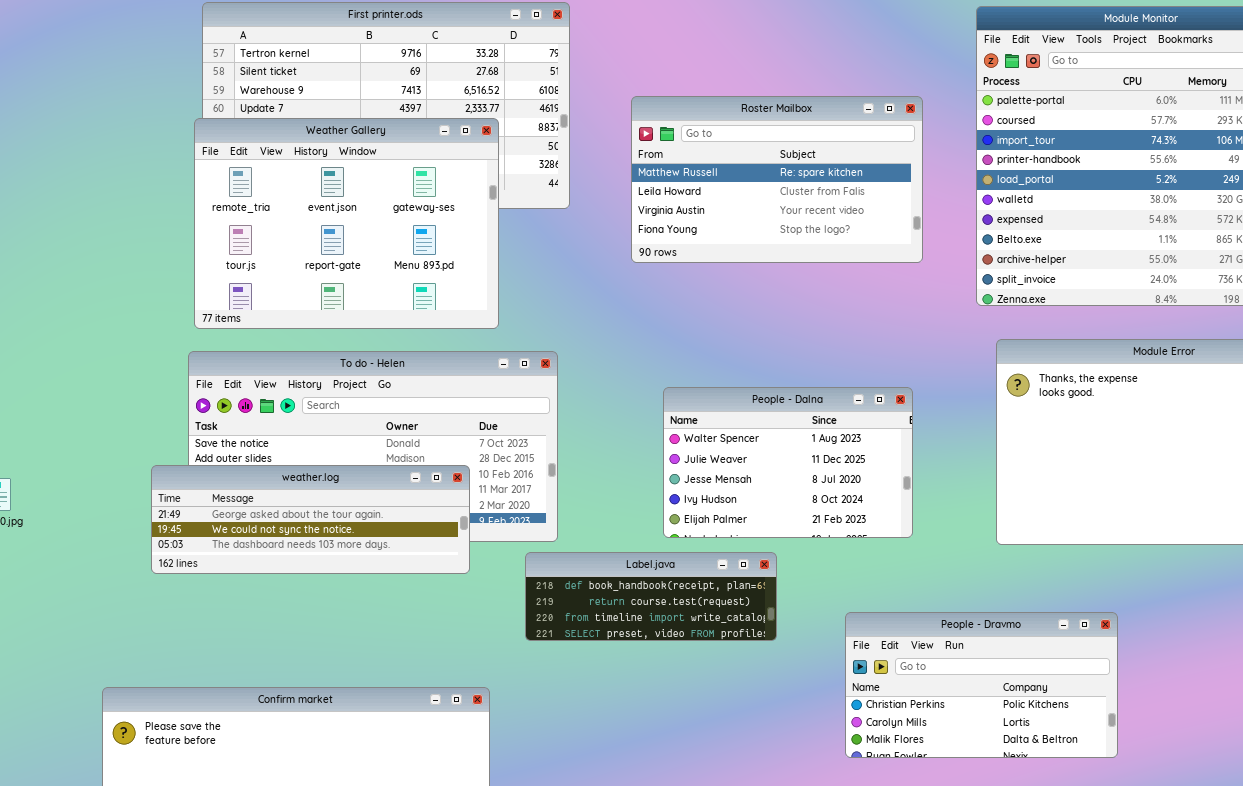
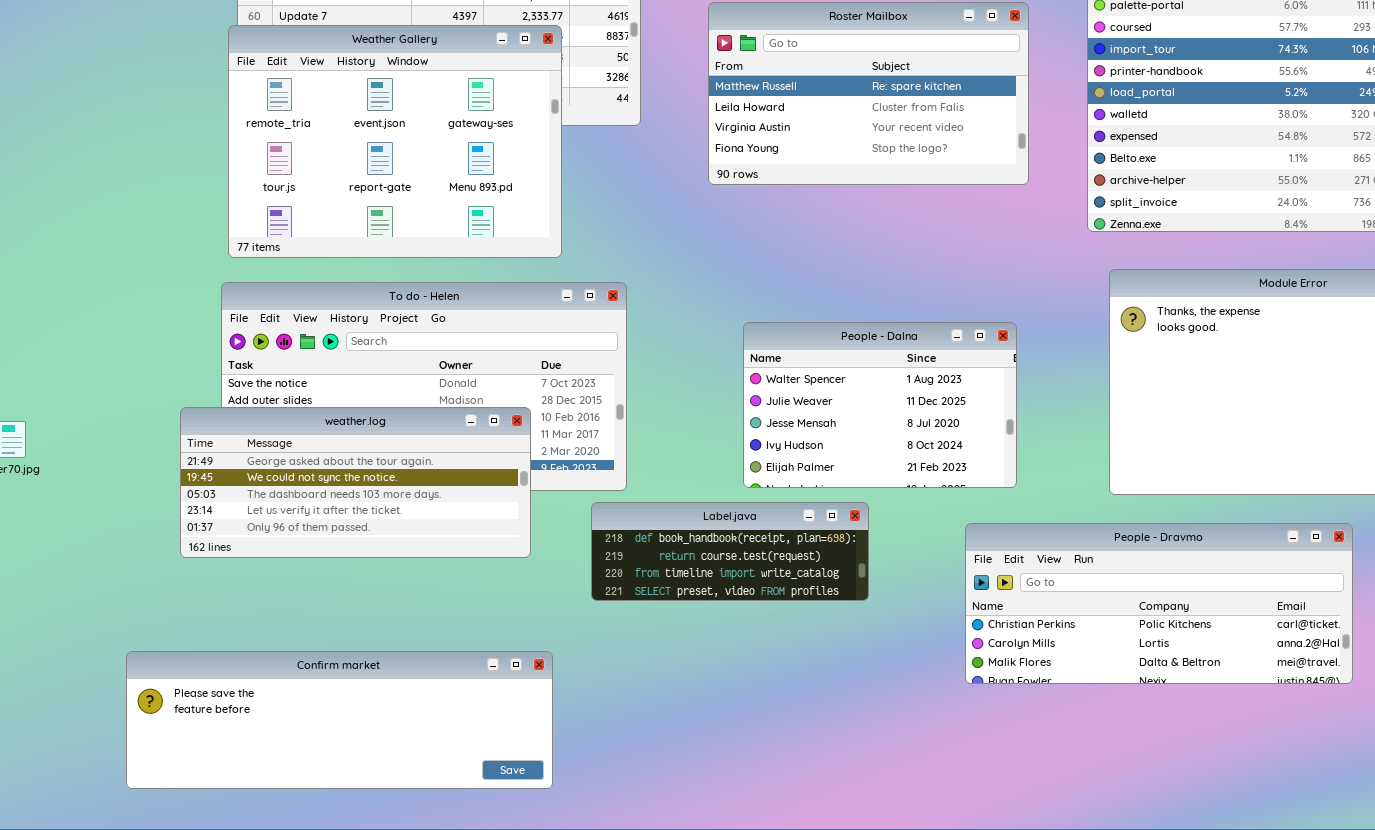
weather.log: [151,465,470,574] -> [180,407,531,558], resized
People - Dravmo: [845,612,1118,758] -> [965,523,1353,684], moved, resized

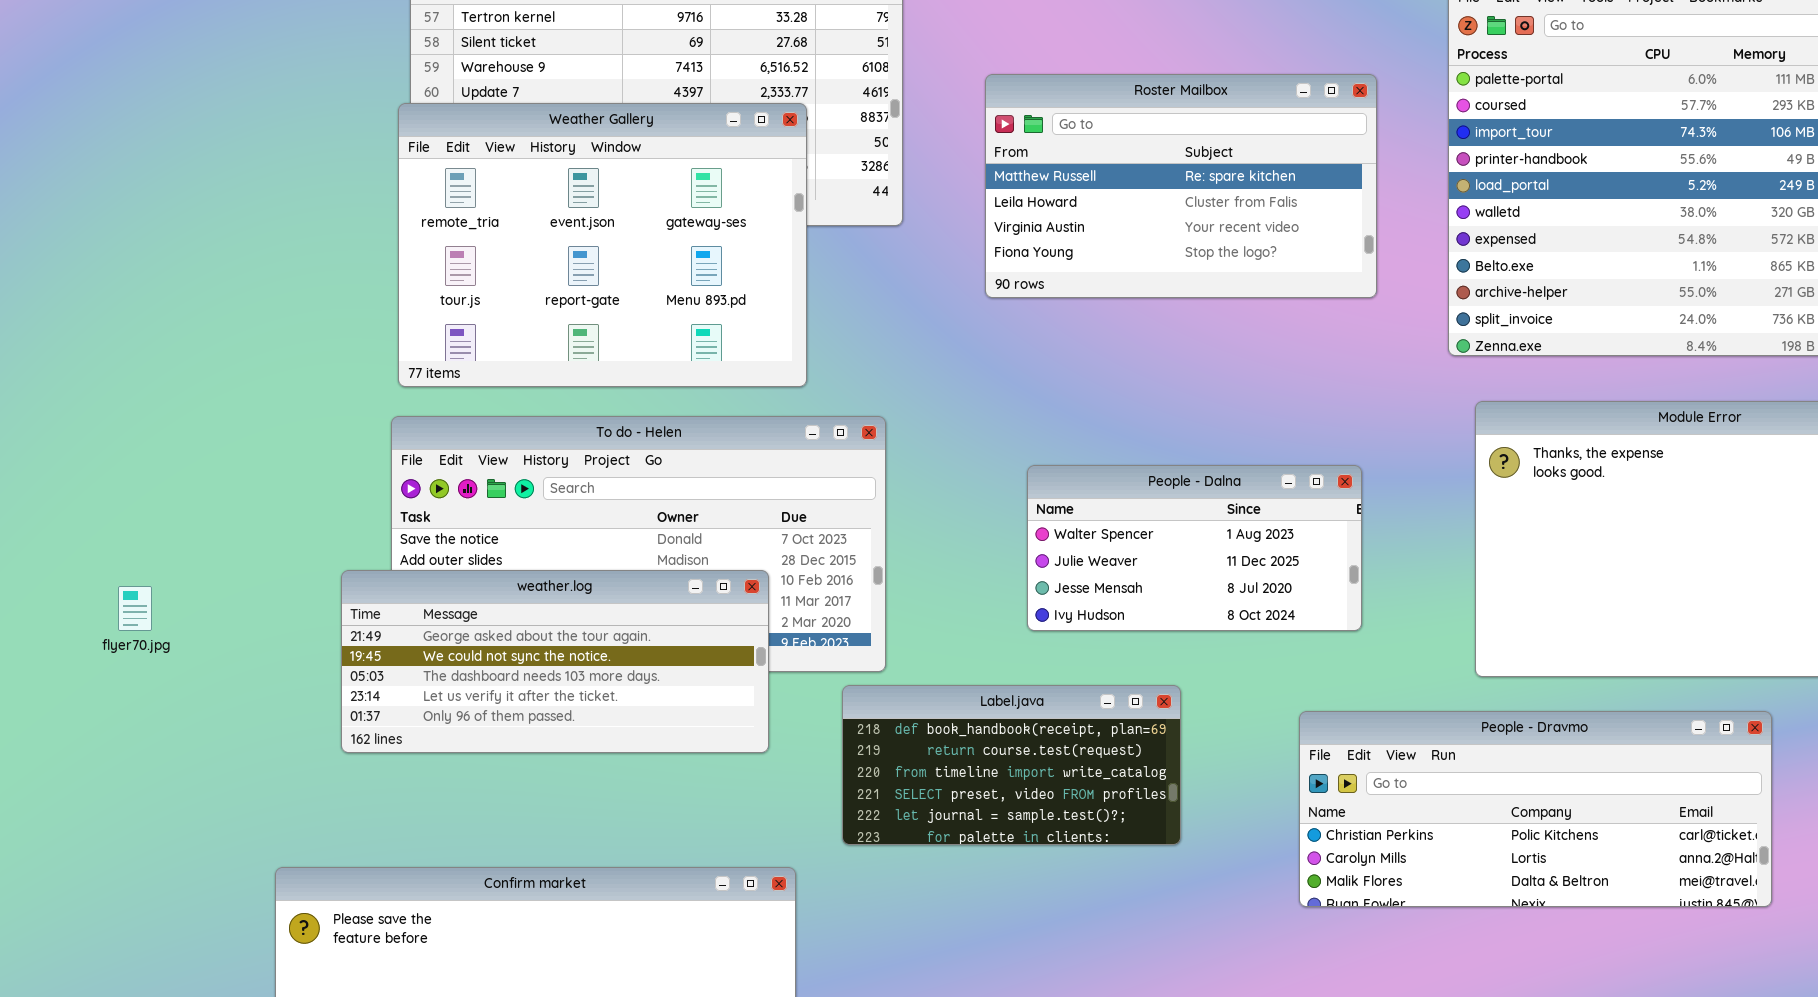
People - Dalna: [743,322,1017,488] -> [1027,465,1362,631], resized
Label.java: [591,502,869,601] -> [842,685,1181,845], resized

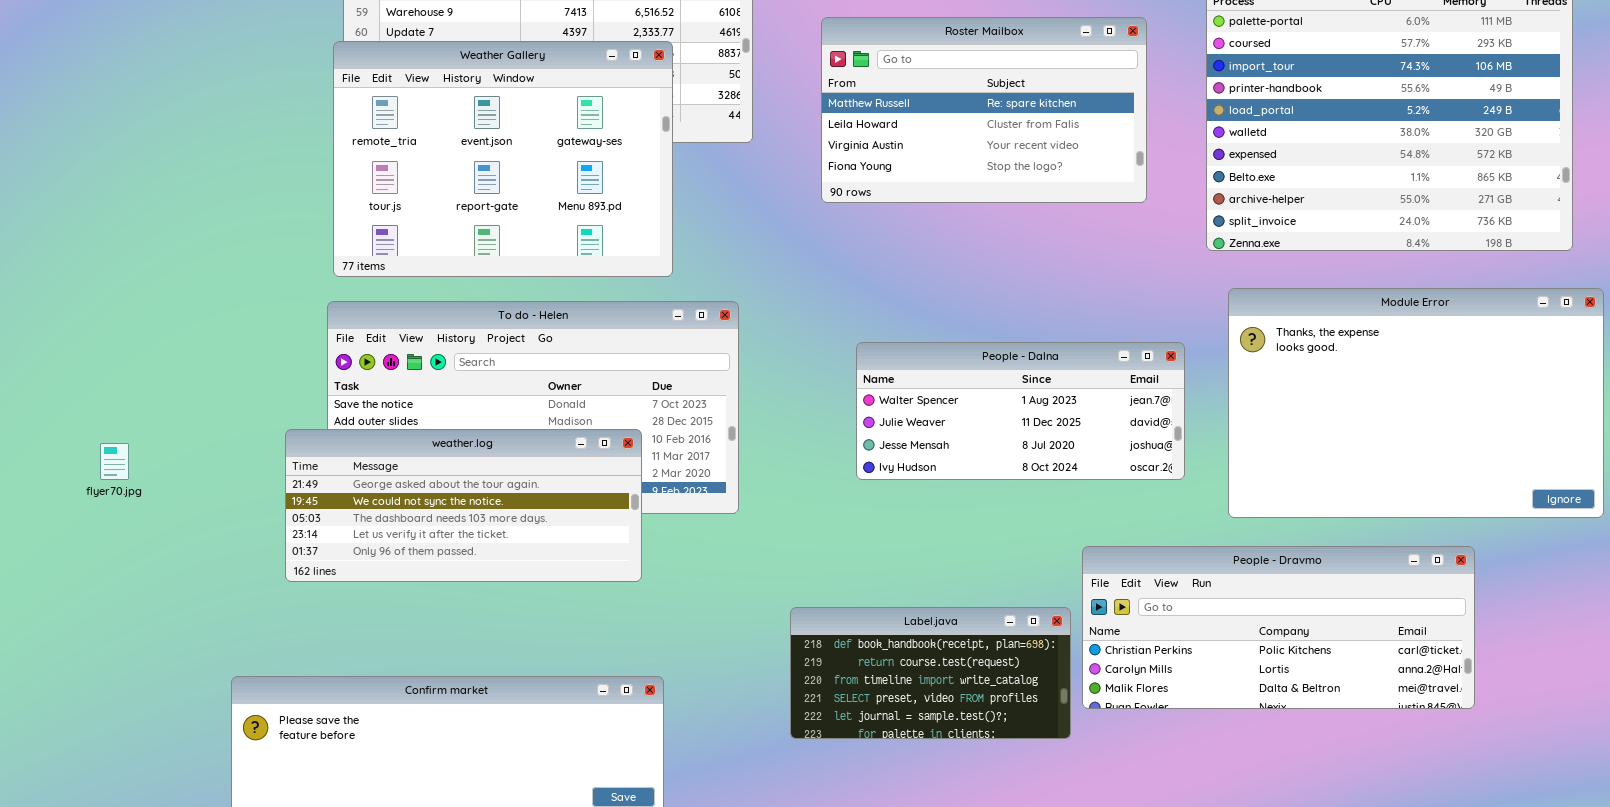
People - Dalna: [1027,465,1362,631] -> [856,342,1185,480], resized
Label.java: [842,685,1181,845] -> [790,607,1071,739], moved

